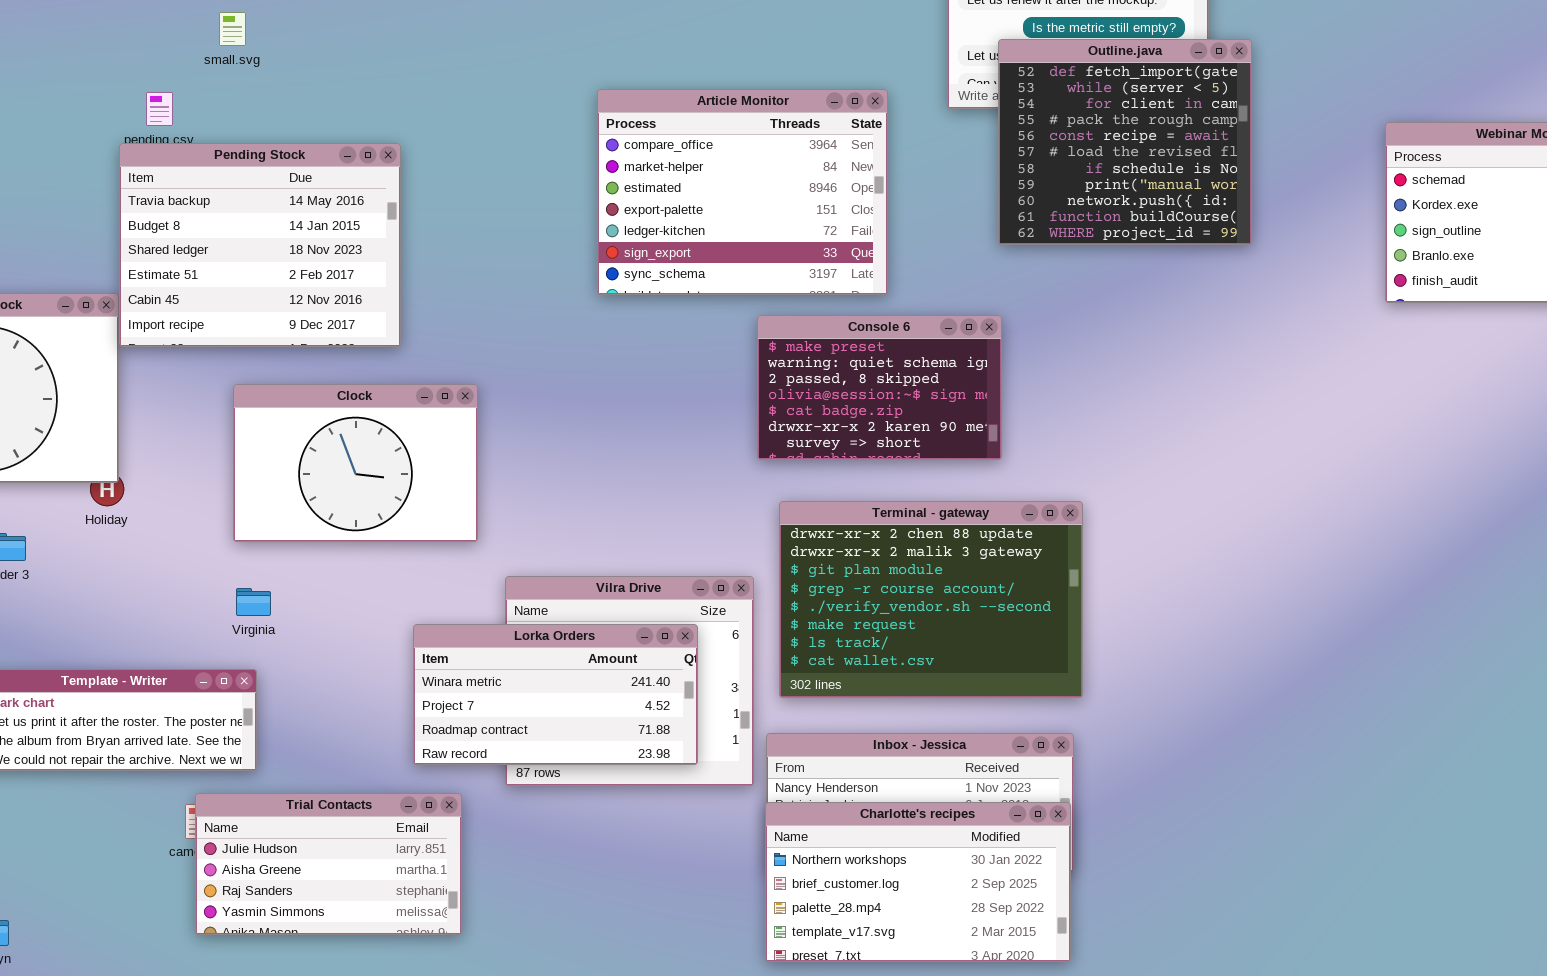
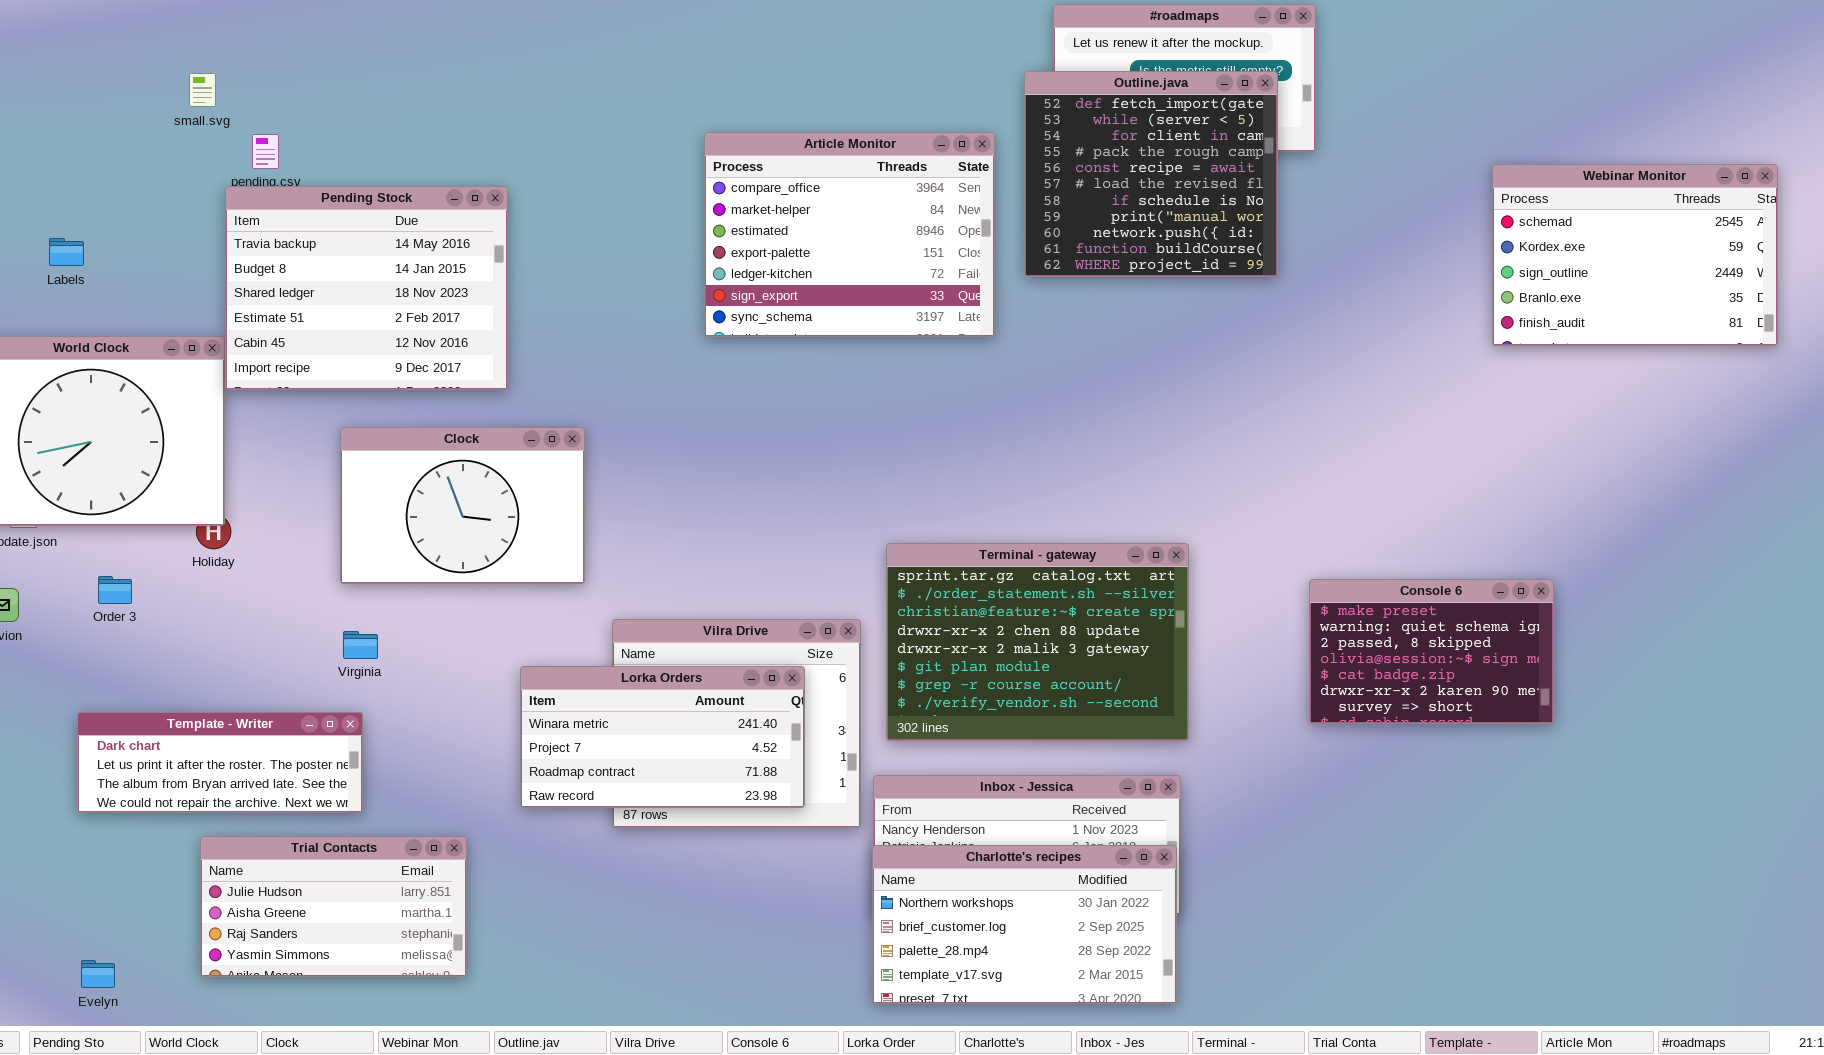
small.svg: [219,12,246,46] -> [189,73,216,107], moved
Outline.java: [998,39,1252,245] -> [1024,71,1278,277], moved
Console 6: [757,315,1002,460] -> [1309,579,1554,724], moved
Terminal - gateway: [779,501,1083,698] -> [886,543,1189,741], scrolled up 3 rows
Trial Contacts: [195,793,462,935] -> [200,836,467,977], moved

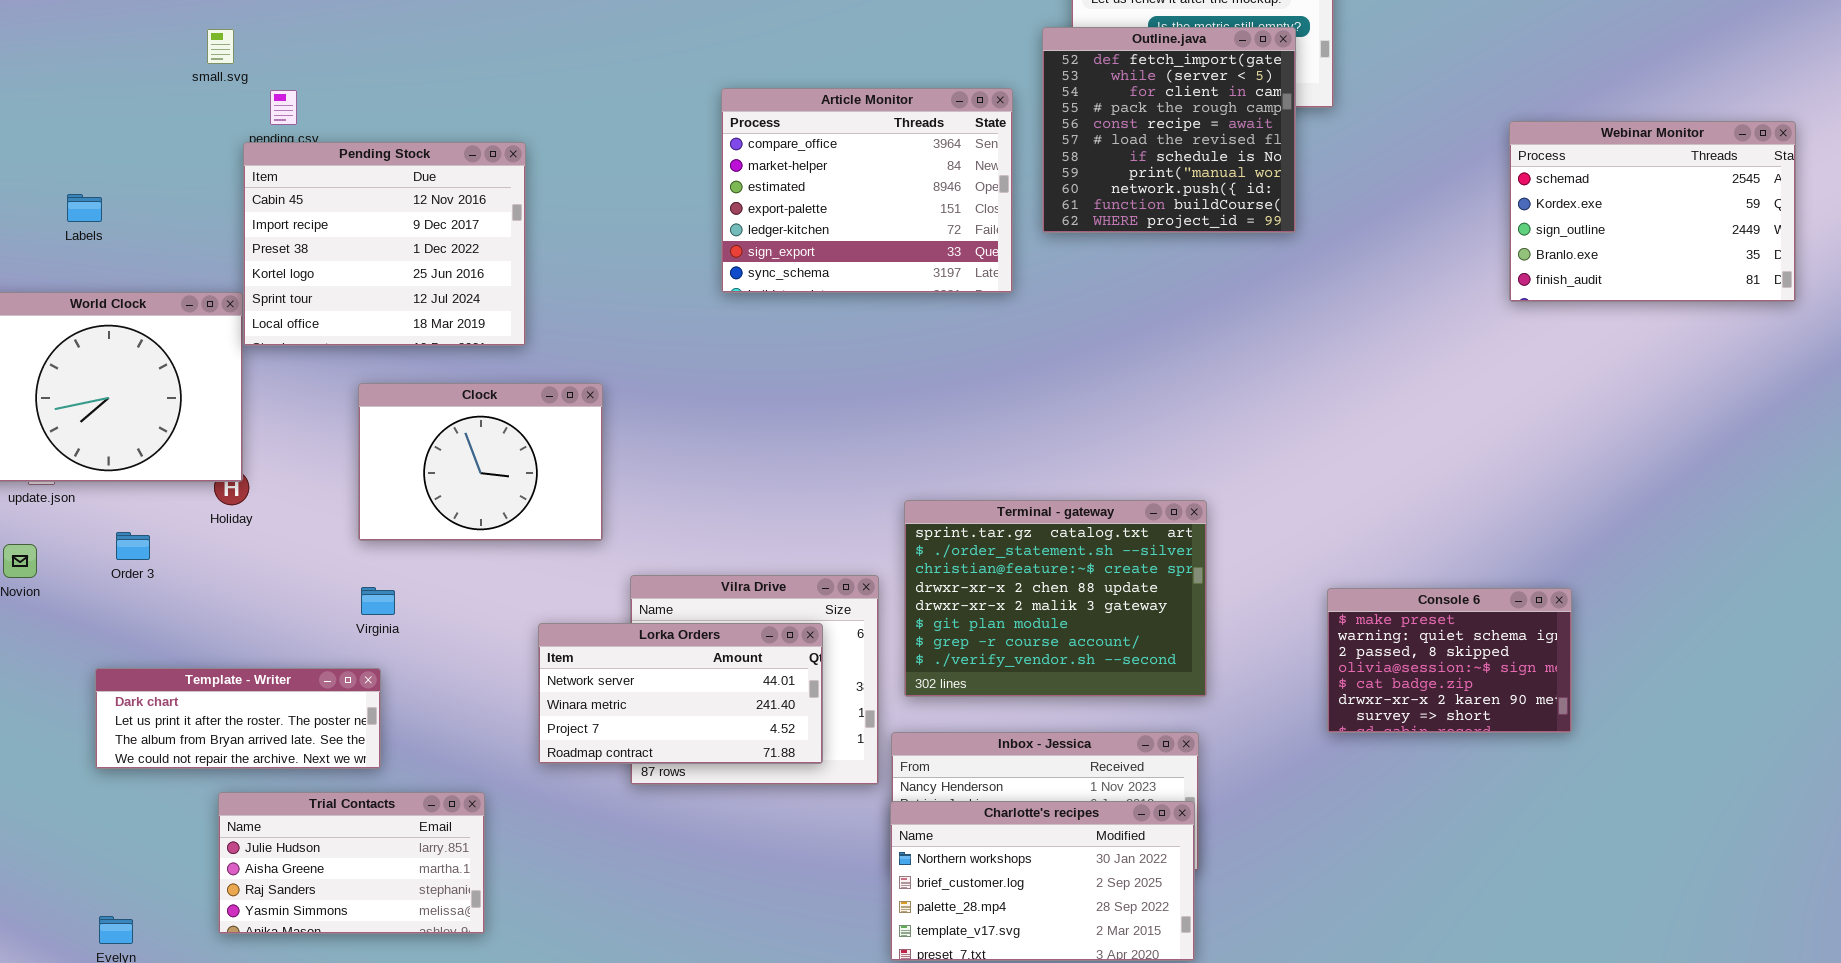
Pending Stock: [225,186,508,390] -> [243,142,526,346], scrolled down 4 rows
Console 6: [1309,579,1554,724] -> [1327,588,1572,733], moved
Lorka Orders: [520,666,805,808] -> [538,623,823,764], scrolled up 1 row

